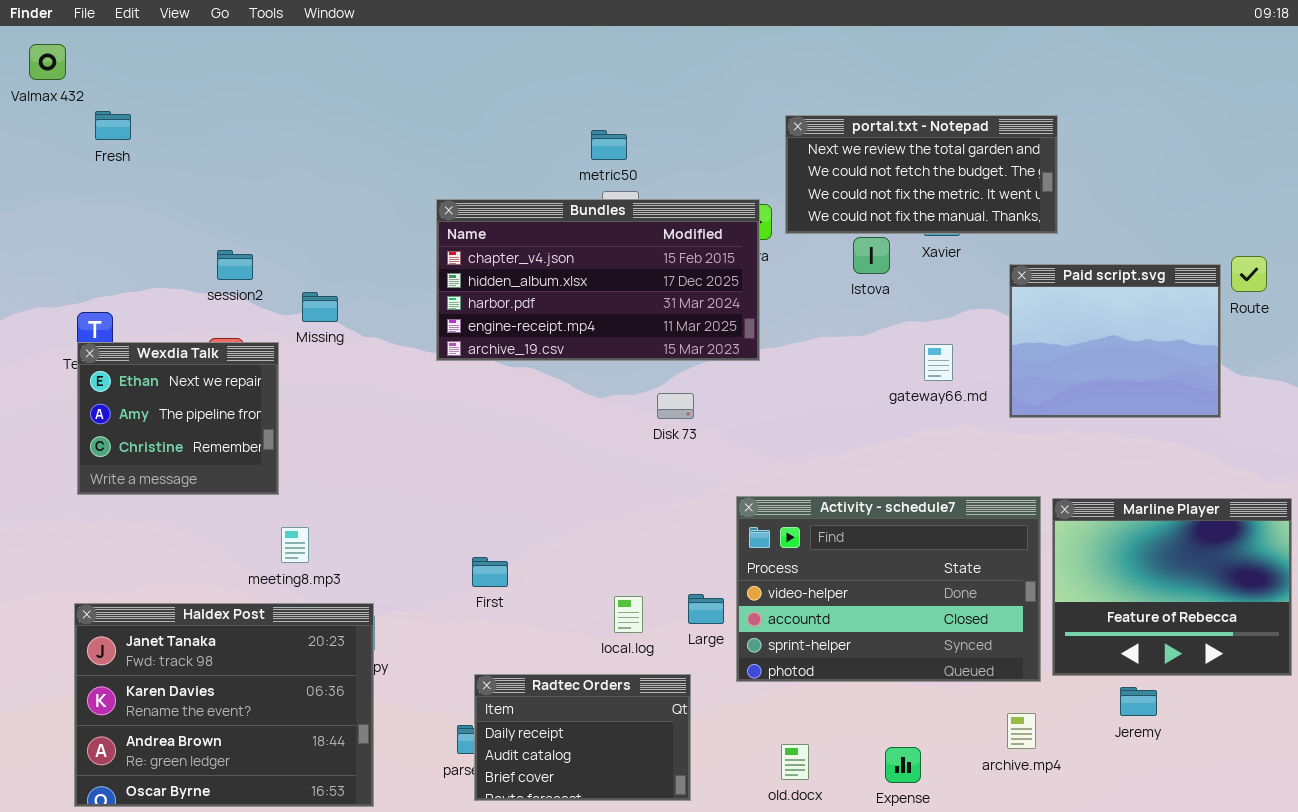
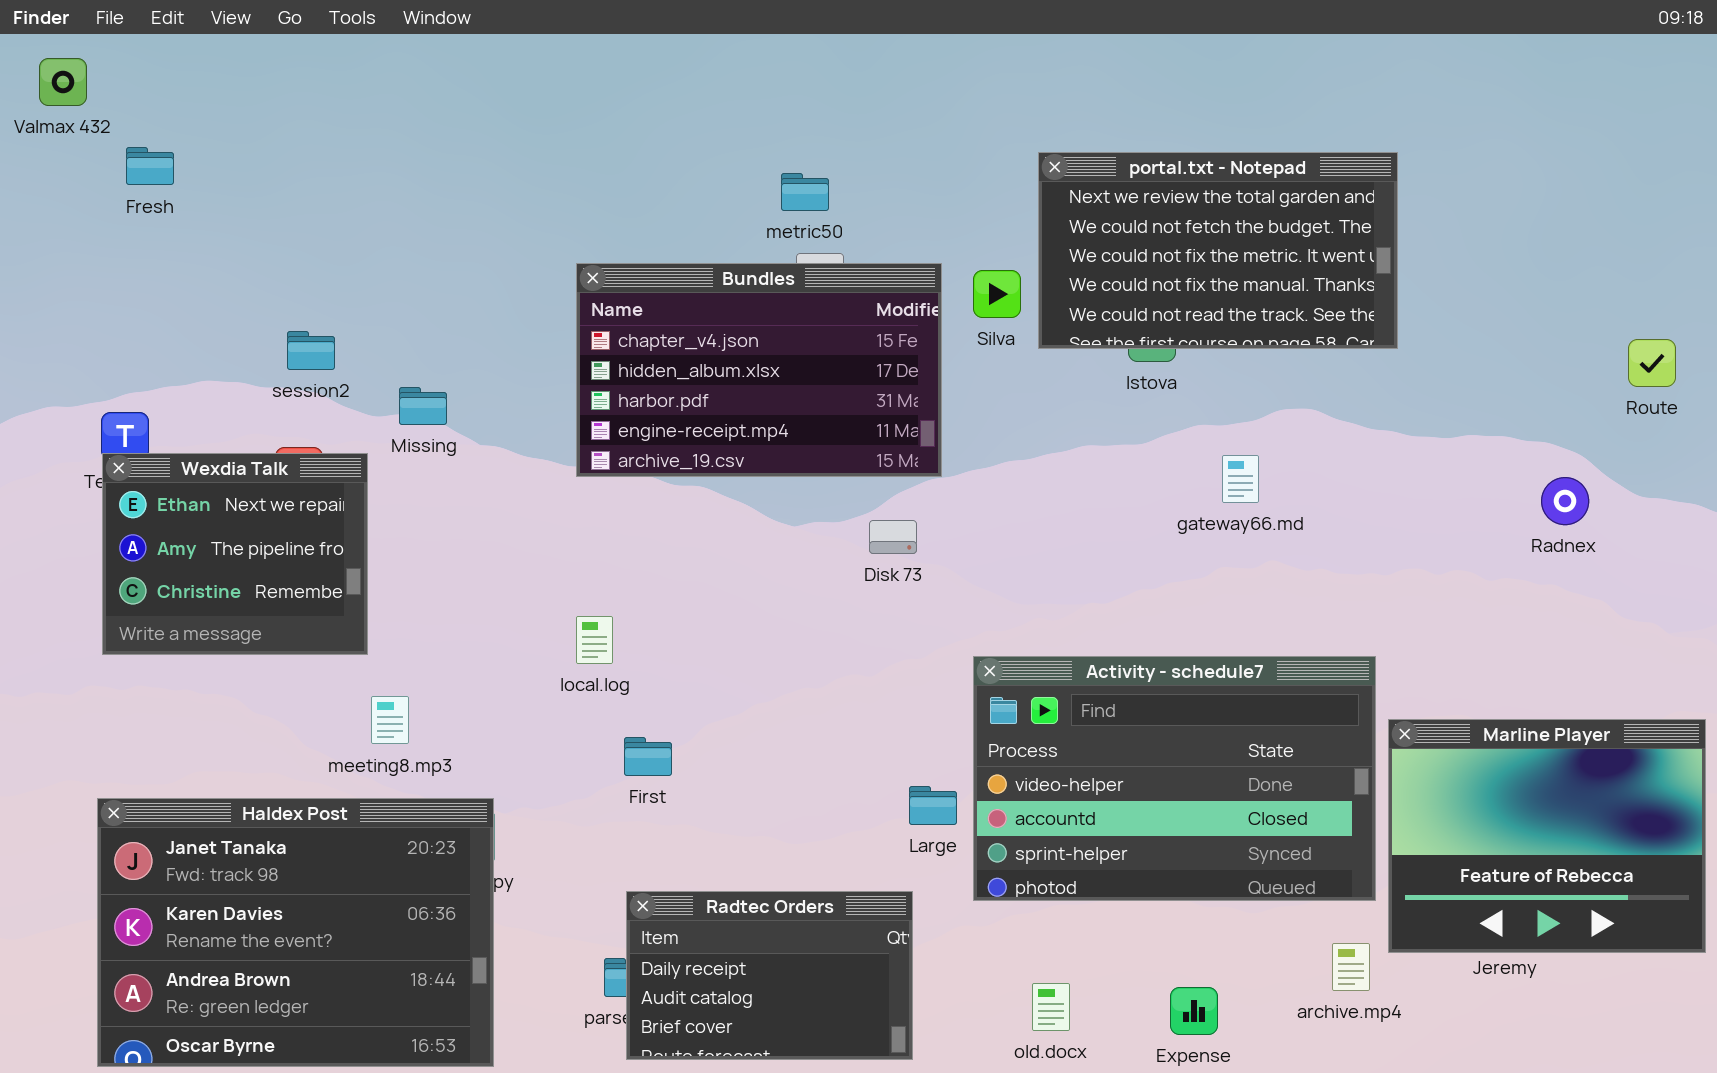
portal.txt - Notepad: [785,115,1058,234] -> [1038,152,1398,349], resized
Bundles: [436,199,760,361] -> [576,263,942,477], resized
Paid script.svg: [1009,264,1221,418] -> none, closed
Marline Player: [1052,498,1292,676] -> [1388,719,1706,953], moved
local.log: [614,596,643,633] -> [576,616,613,664], moved

